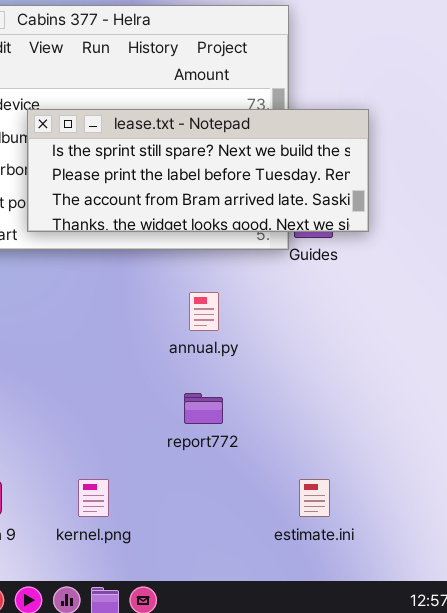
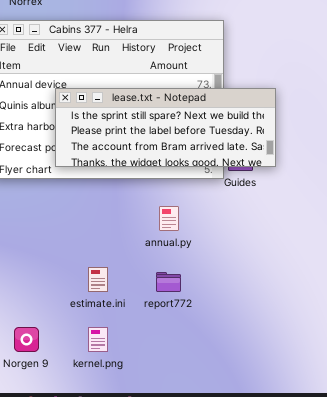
estimate.ini: [299,479,330,517] -> [88,267,108,292], moved

